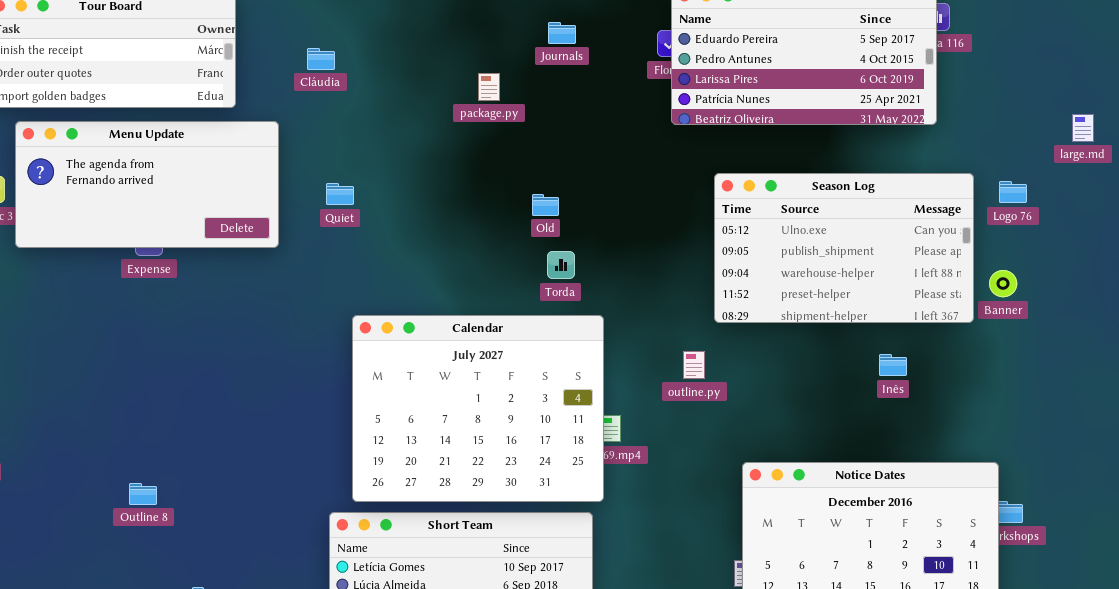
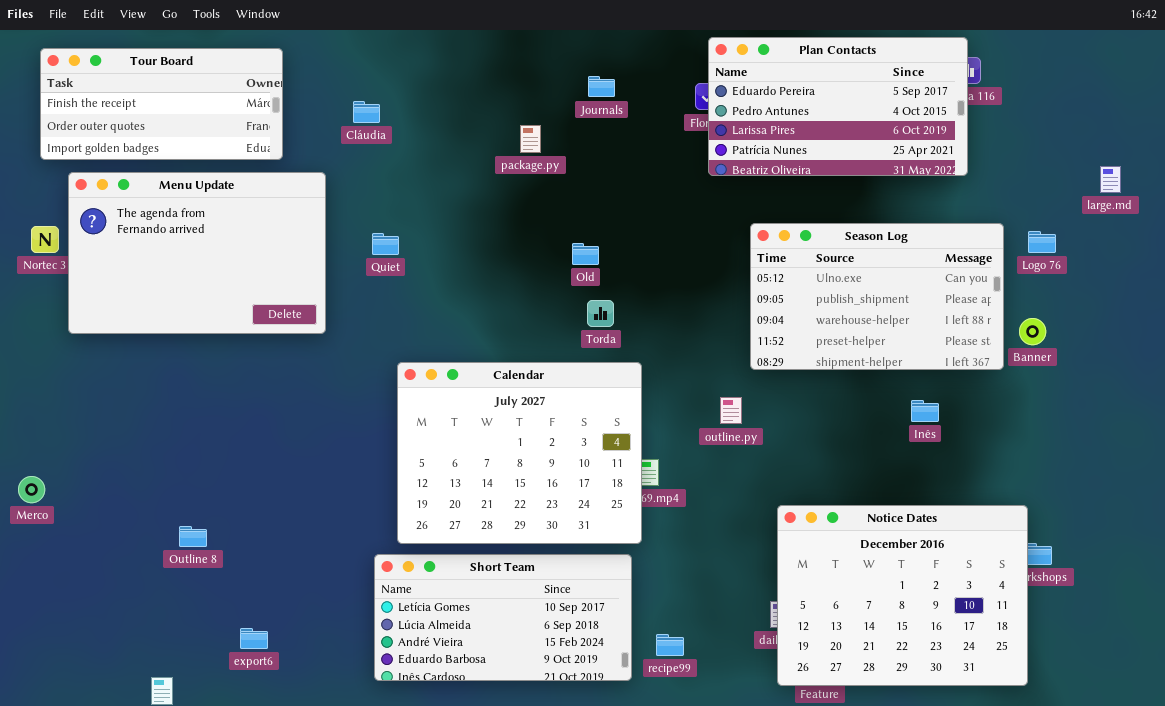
Menu Update: [15,121,279,248] -> [68,172,326,334], resized

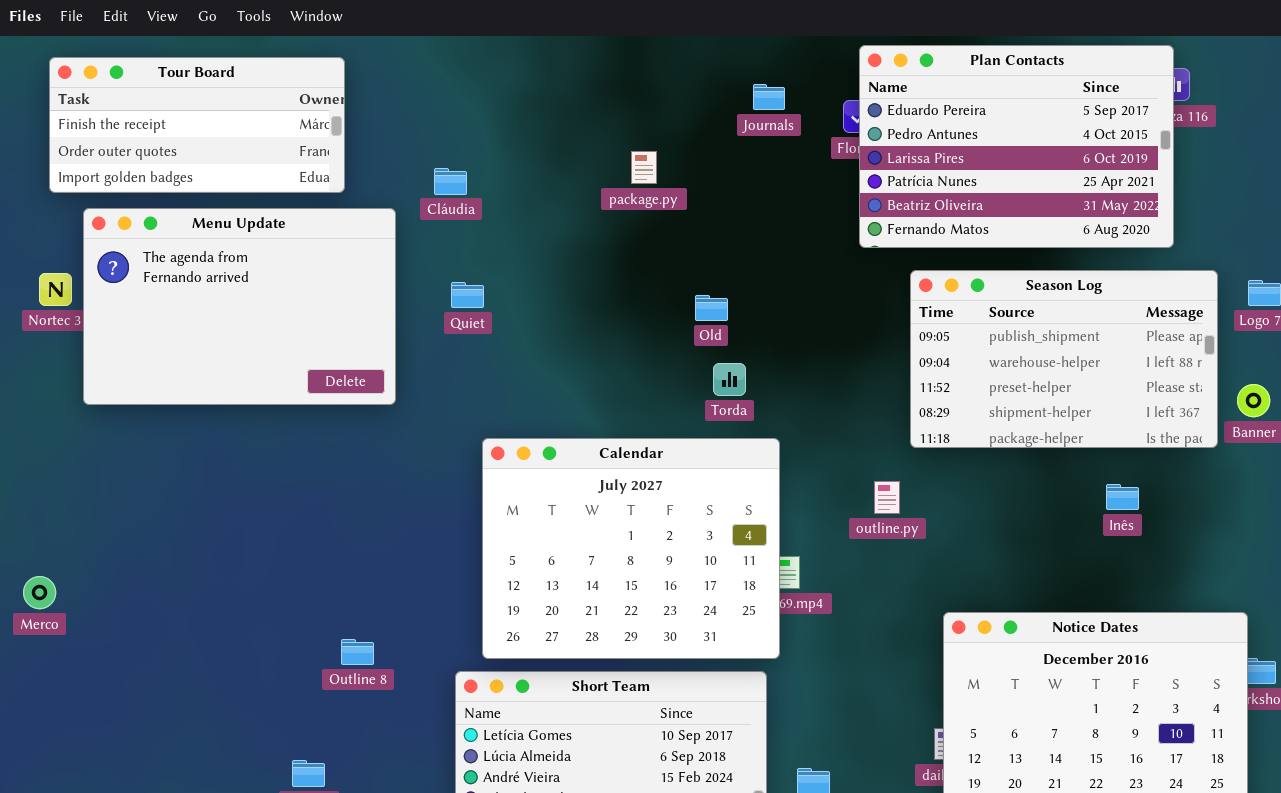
Plan Contacts: [708,37,968,176] -> [859,45,1174,248], resized
Journals: [588,76,615,97] -> [753,84,785,110], moved
Cláudia: [353,101,380,123] -> [434,168,467,195], moved
Season Log: [750,223,1004,370] -> [910,270,1218,448], scrolled down 1 row
Outline 8: [179,526,207,547] -> [341,639,374,665], moved

